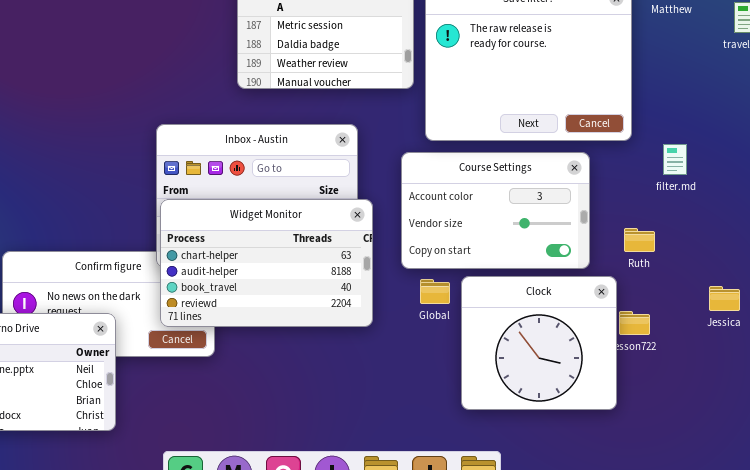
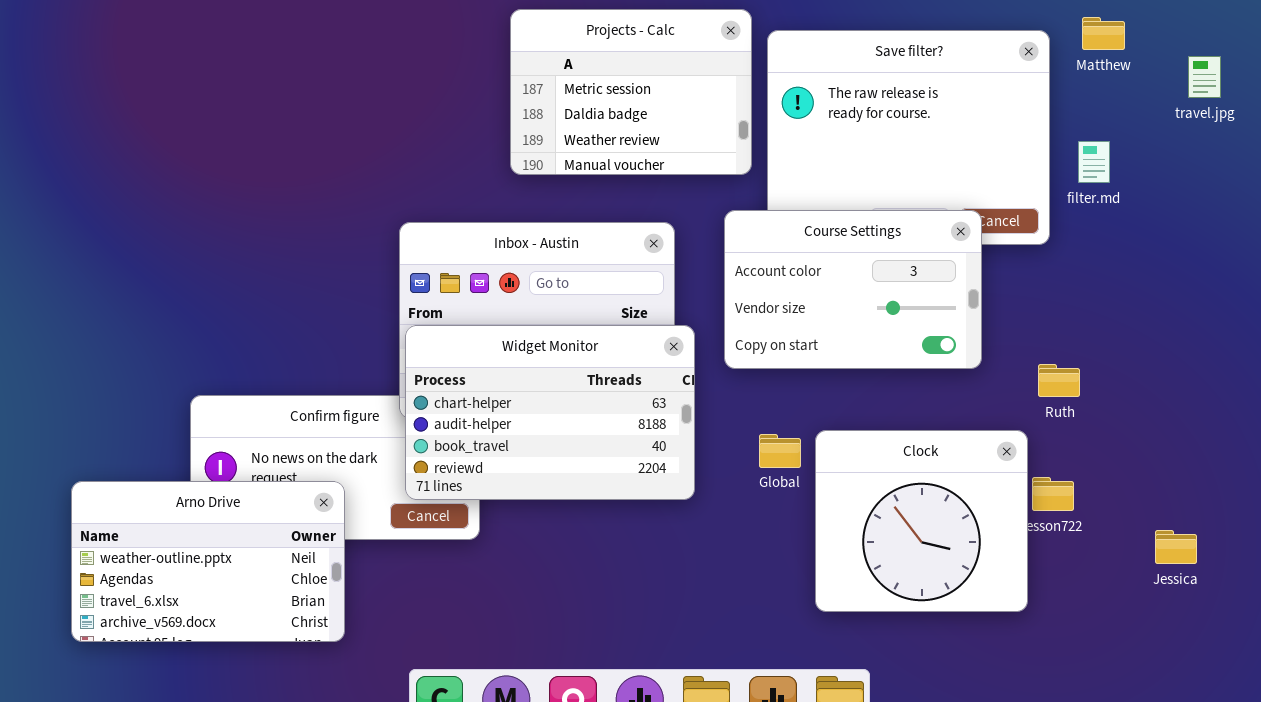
filter.md: [663,144,687,175] -> [1078,141,1110,183], moved
Course Settings: [401,152,590,269] -> [724,210,982,369], moved
Jessica: [709,286,740,311] -> [1155,530,1197,564], moved

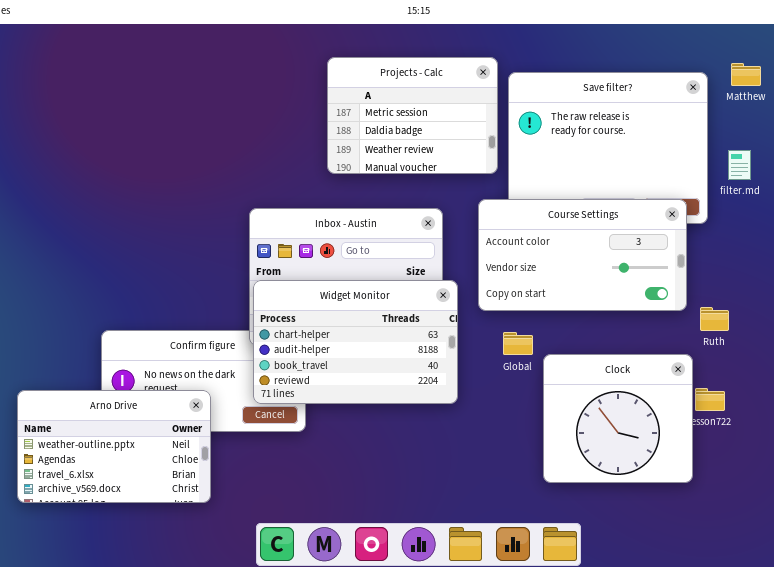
Course Settings: [724,210,982,369] -> [478,199,687,311], resized
Global: [759,434,801,468] -> [503,332,533,355], moved

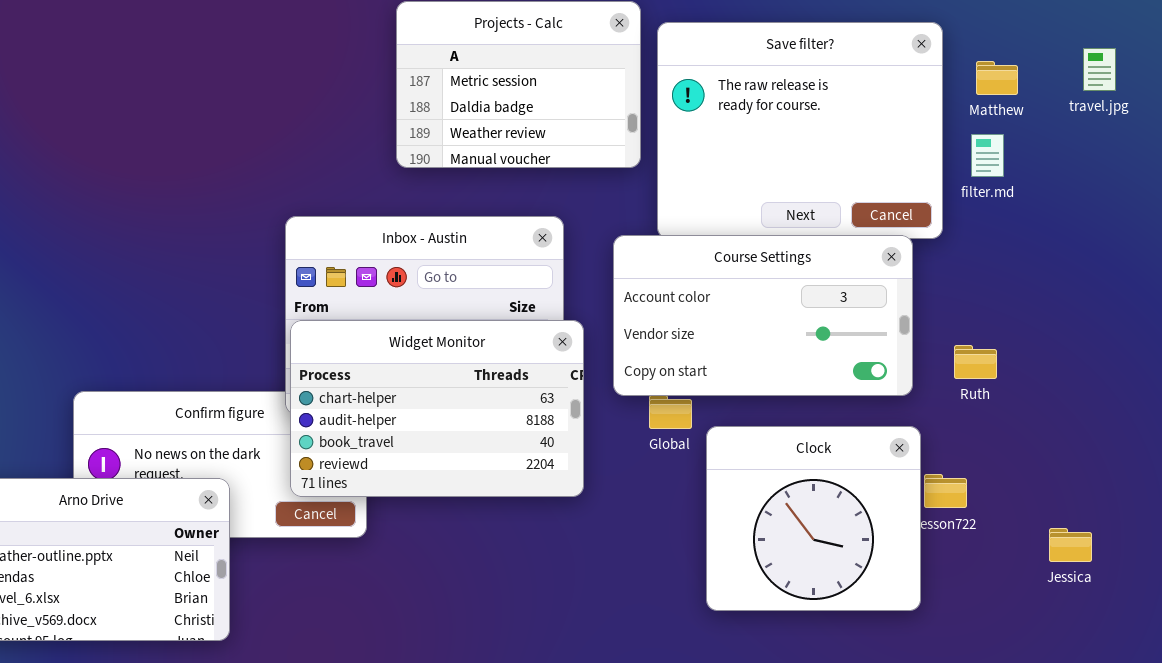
Matthew: [731,63,761,86] -> [976,61,1018,95], moved
Course Settings: [478,199,687,311] -> [613,235,913,396], moved
Ruth: [700,307,729,331] -> [954,345,997,379], moved

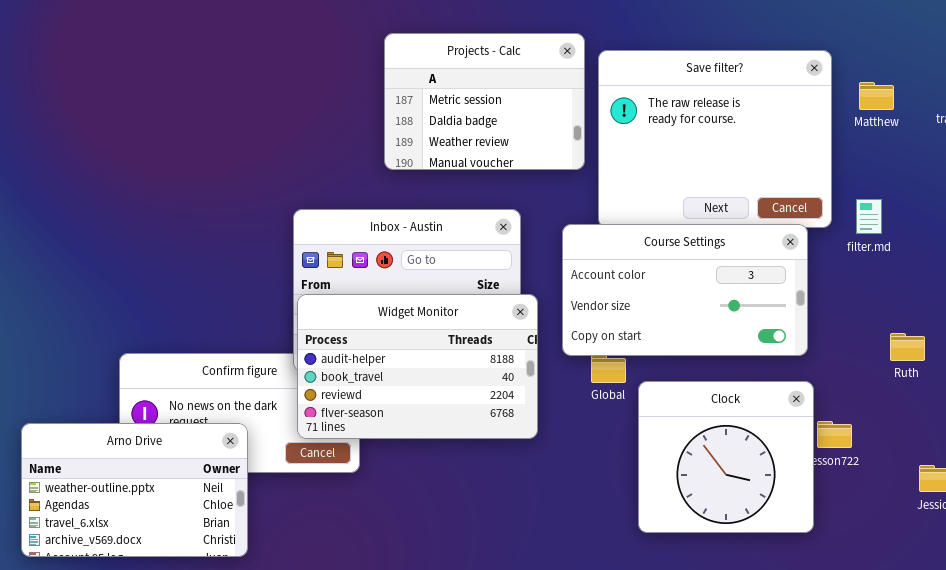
filter.md: [971,134,1004,177] -> [856,199,882,234], moved
Widget Monitor: [290,320,584,497] -> [297,294,538,439], scrolled down 1 row
Ruth: [954,345,997,379] -> [890,333,925,361], moved

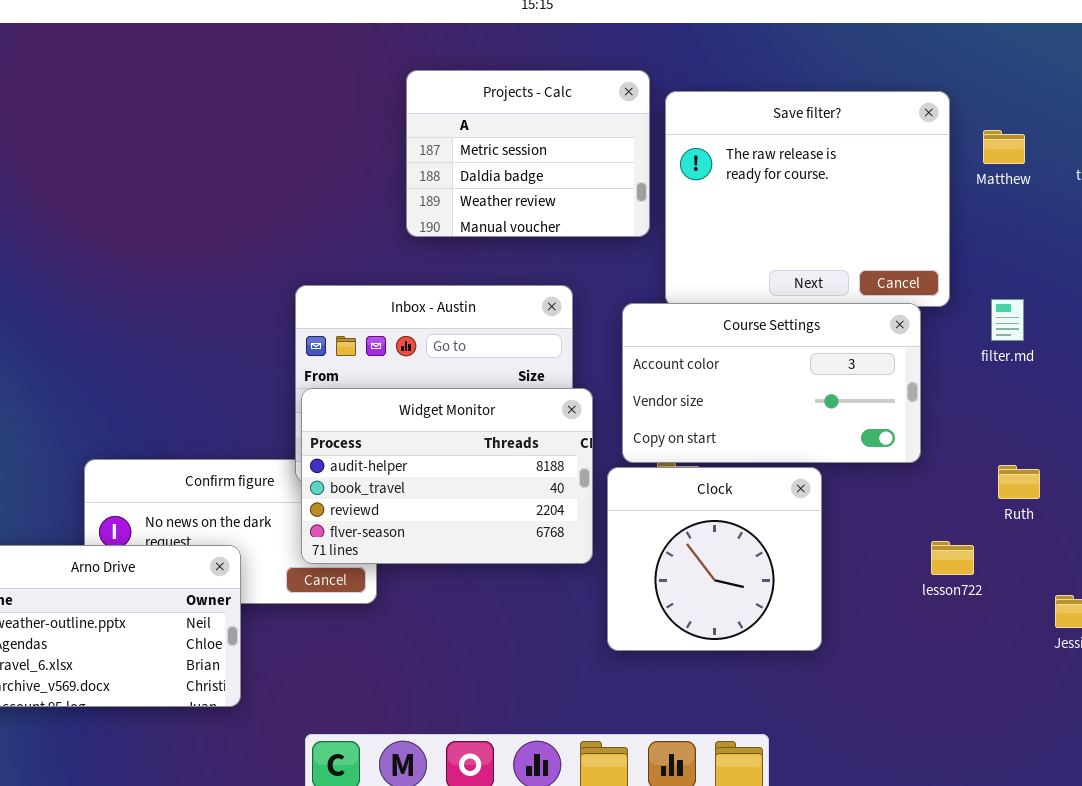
filter.md: [856,199,882,234] -> [991,299,1024,341], moved
Ruth: [890,333,925,361] -> [998,465,1040,499], moved
Clock: [638,381,814,533] -> [607,467,822,651], moved

